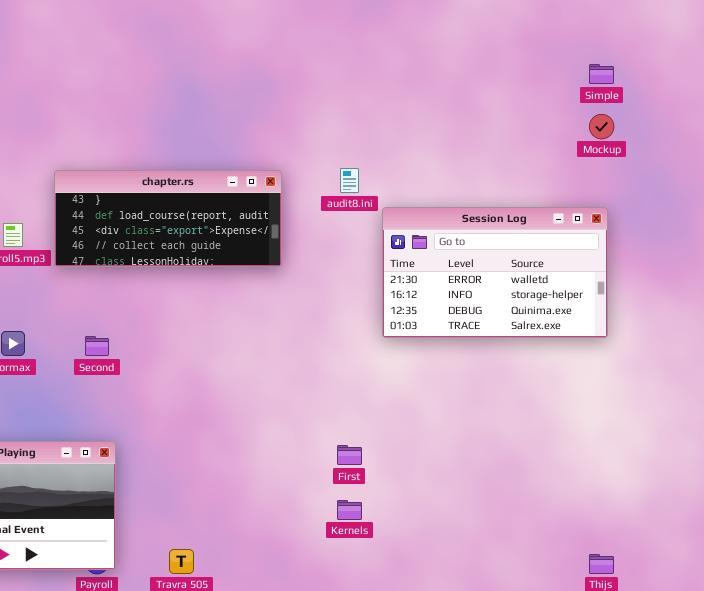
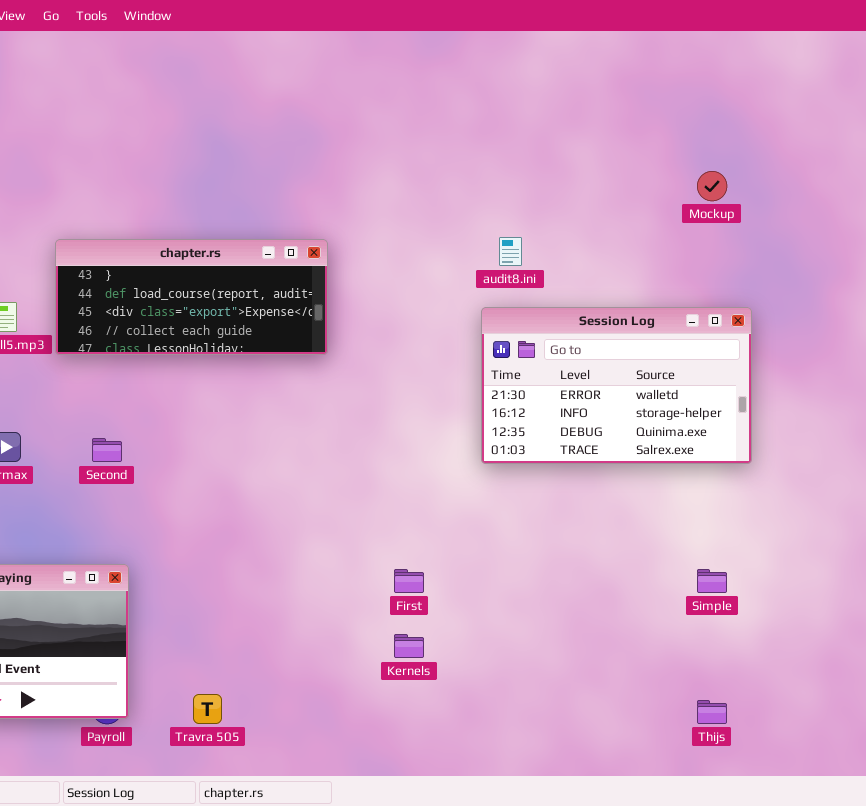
Simple: [589,64,614,84] -> [697,569,727,593], moved
audit8.ini: [340,168,359,193] -> [499,237,522,266], moved
Session Log: [382,207,608,338] -> [481,307,752,464], moved

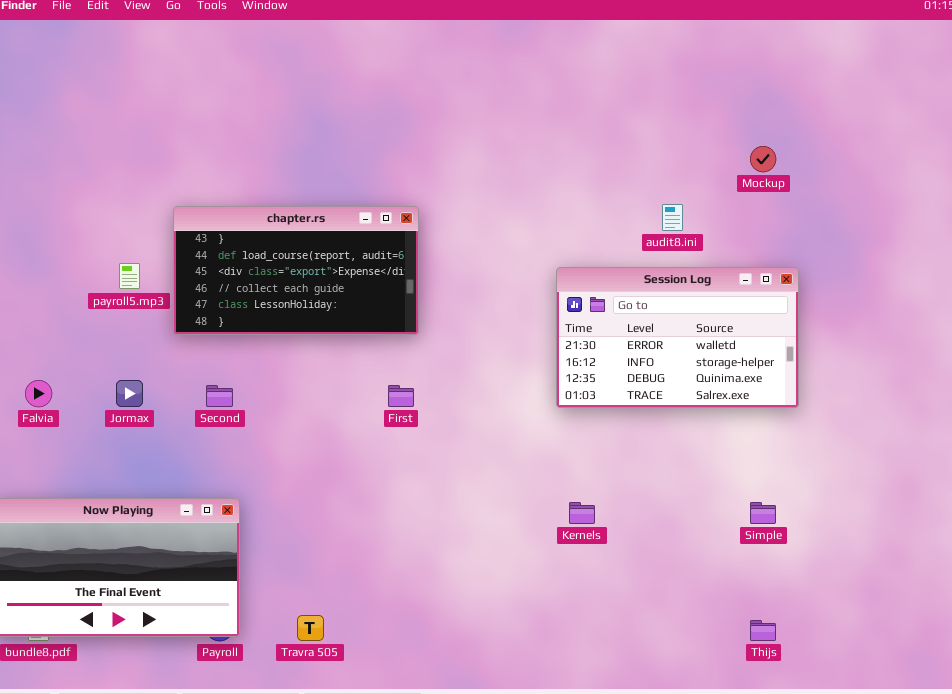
audit8.ini: [499,237,522,266] -> [662,204,683,231], moved
chapter.rs: [55,239,328,355] -> [173,206,419,335], resized
First: [394,569,424,593] -> [388,385,414,407], moved
Kernels: [394,634,424,658] -> [569,502,595,524], moved

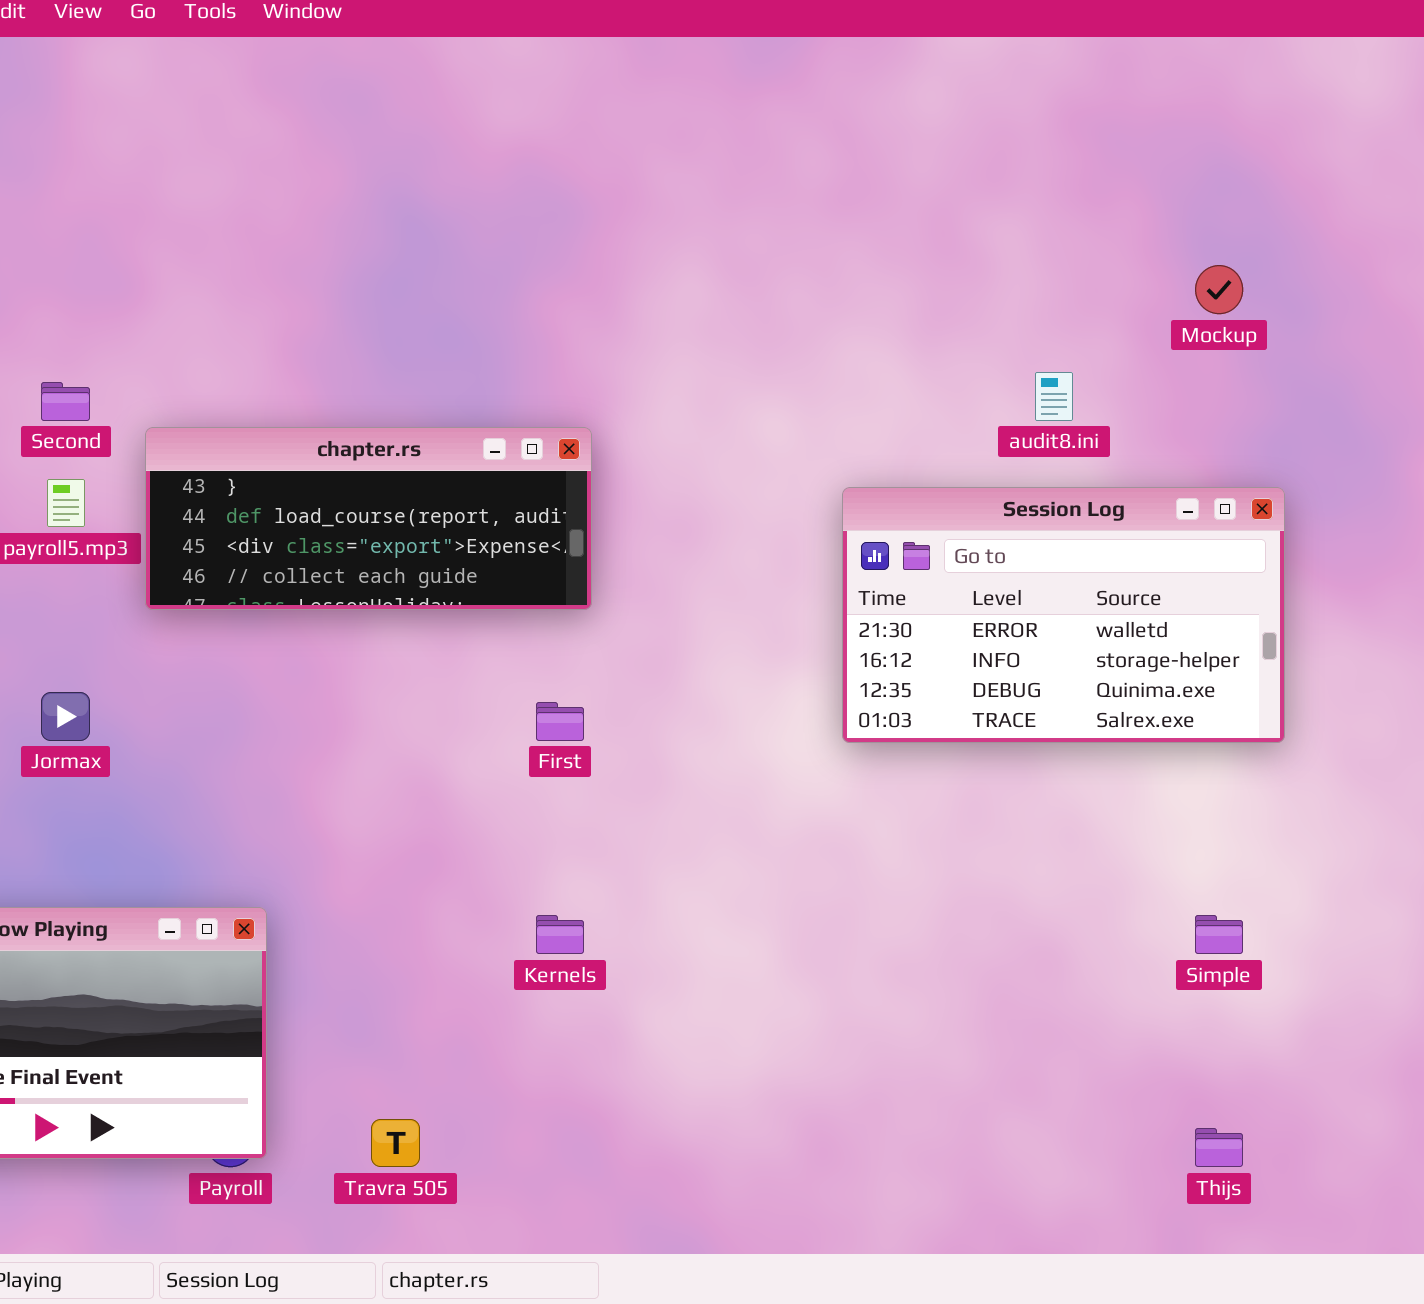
chapter.rs: [173,206,419,335] -> [145,427,592,610], resized
Second: [206,385,233,407] -> [41,382,90,421], moved
Kernels: [569,502,595,524] -> [536,915,584,954], moved

